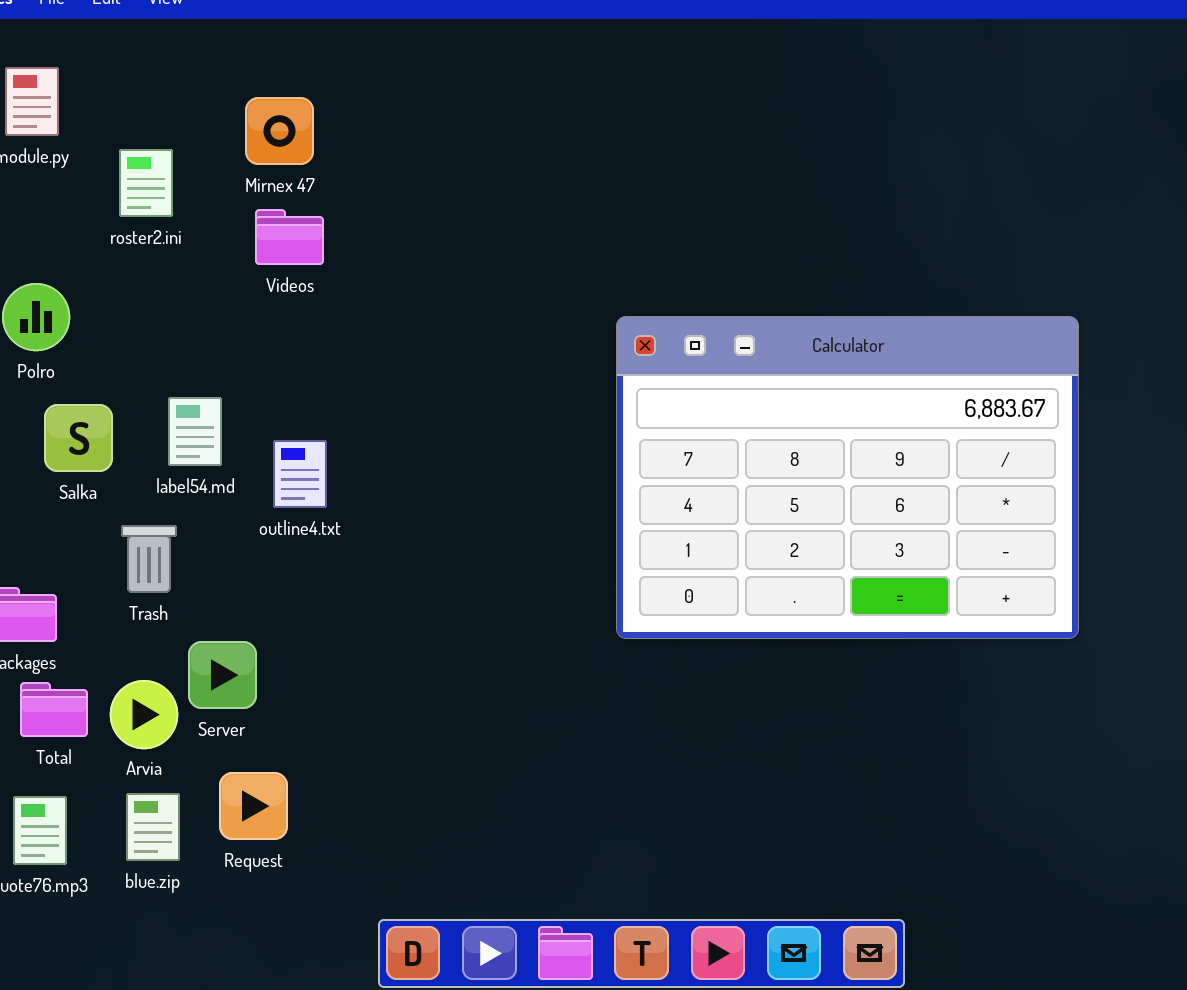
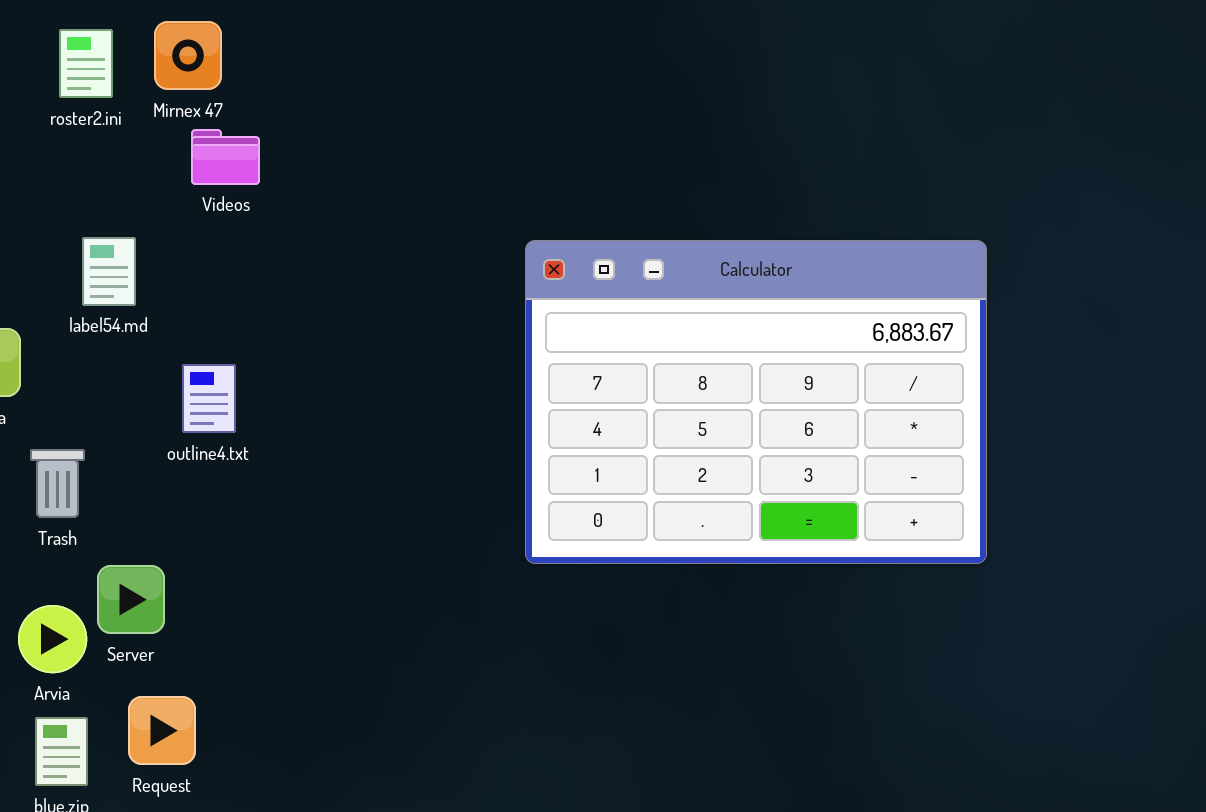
roster2.ini: [119,149,173,217] -> [59,29,113,98], moved
Videos: [255,209,324,265] -> [191,129,260,185], moved
label54.md: [168,397,222,466] -> [82,237,136,306], moved

